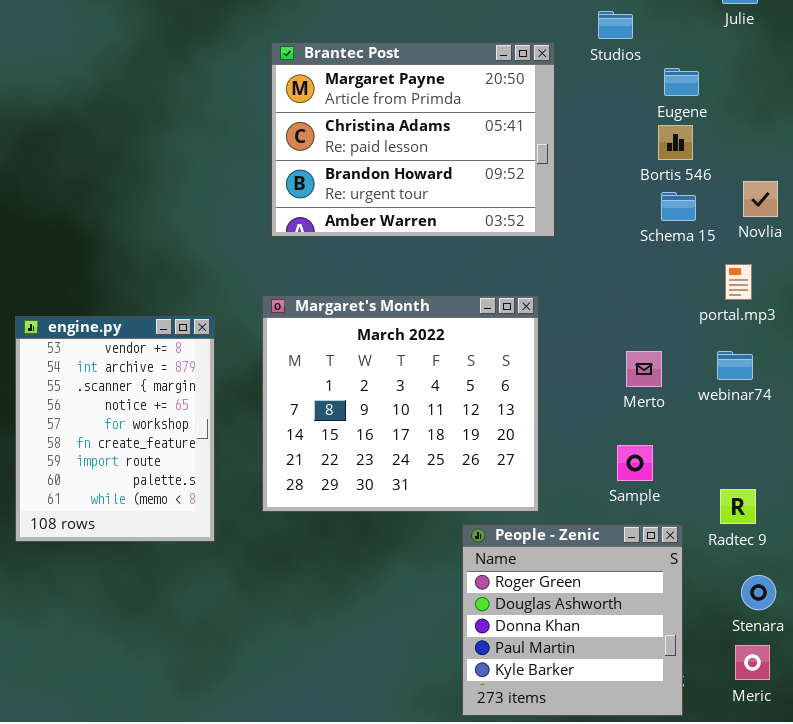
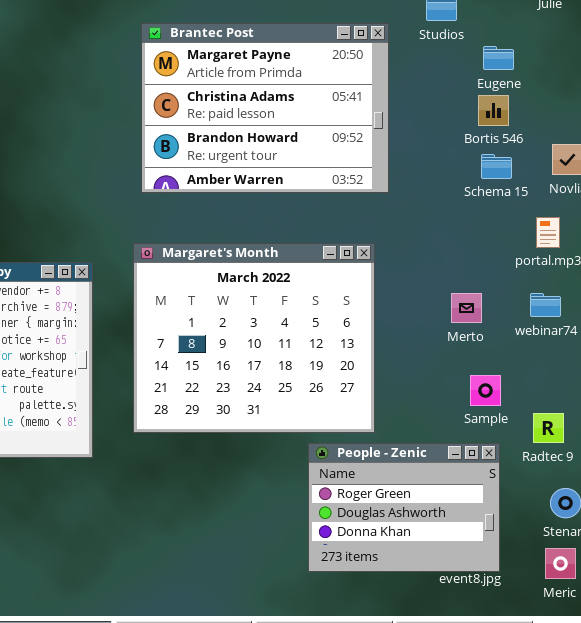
Sample: [617,445,653,481] -> [470,375,501,406], moved
People - Zenic: [462,524,683,716] -> [308,443,500,572], resized

